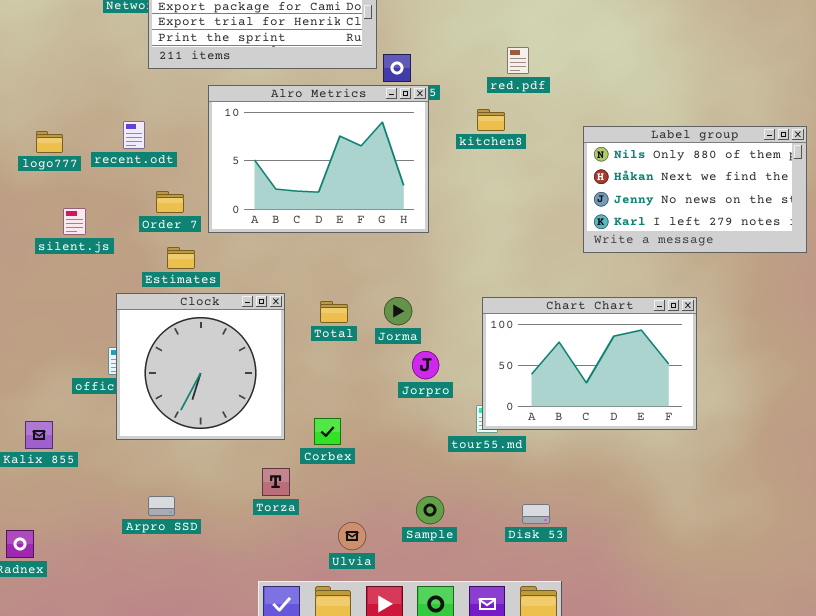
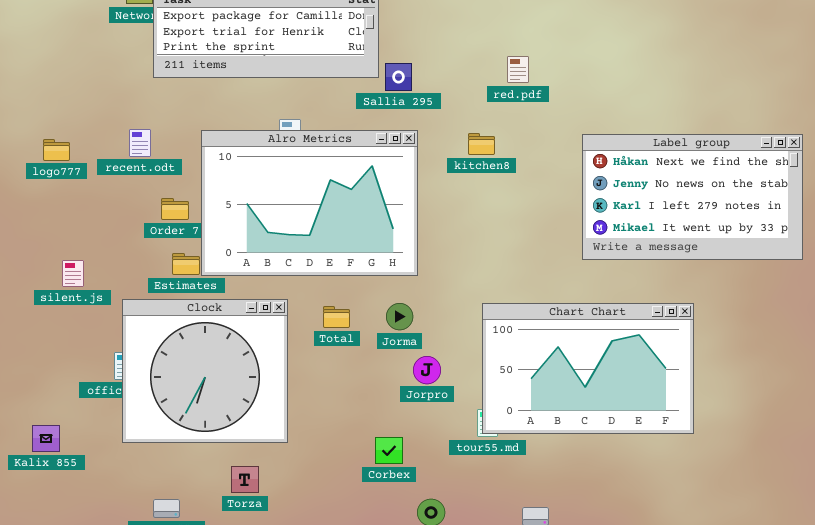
Alro Metrics: [208,85,429,233] -> [201,130,418,276], moved
kitchen8: [477,109,505,131] -> [468,133,495,155], moved
Label group: [583,126,807,253] -> [582,134,803,260], scrolled down 1 row
silent.js: [63,208,86,235] -> [62,260,84,287], moved
Corbex: [314,418,341,445] -> [375,437,403,464], moved
Torza: [262,468,290,496] -> [231,466,259,493], moved

